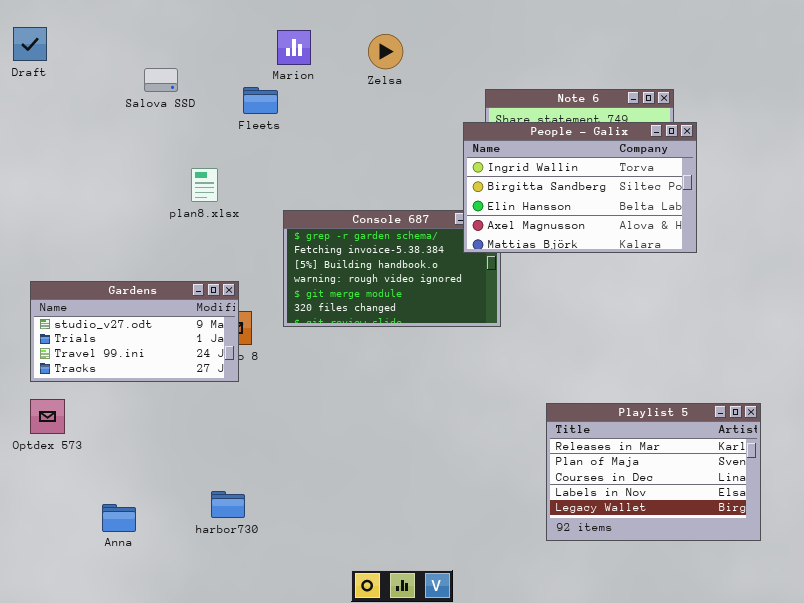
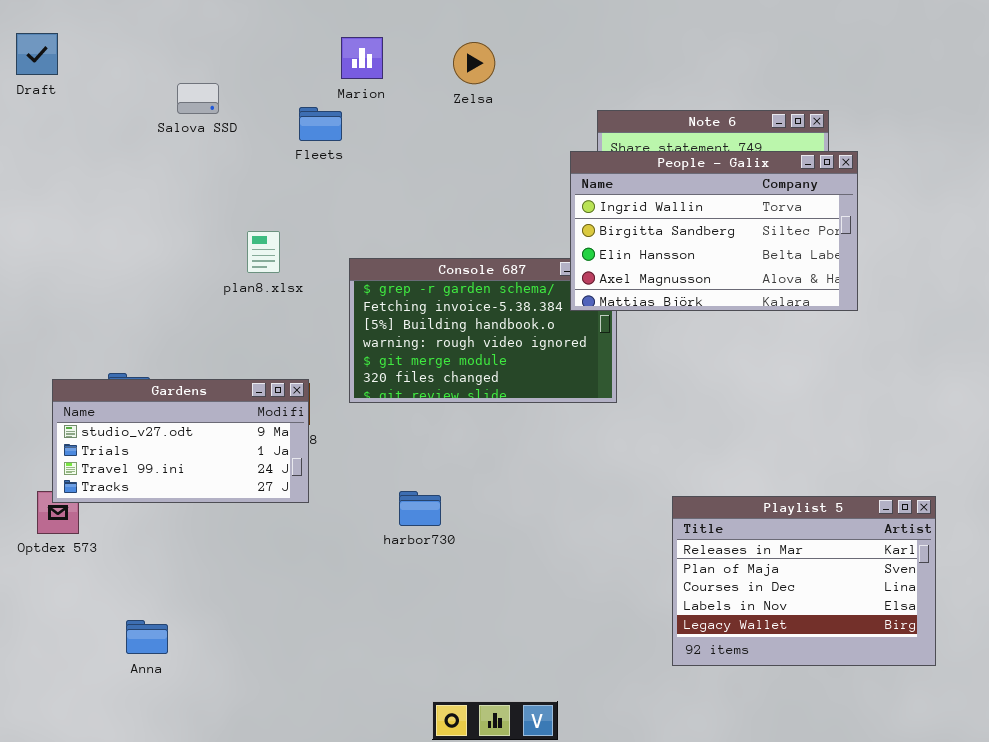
plan8.xlsx: [191,168,218,202] -> [247,231,280,273], moved
Gardens: [30,281,239,382] -> [52,379,309,503], moved
harbor730: [211,491,245,518] -> [399,491,441,526], moved

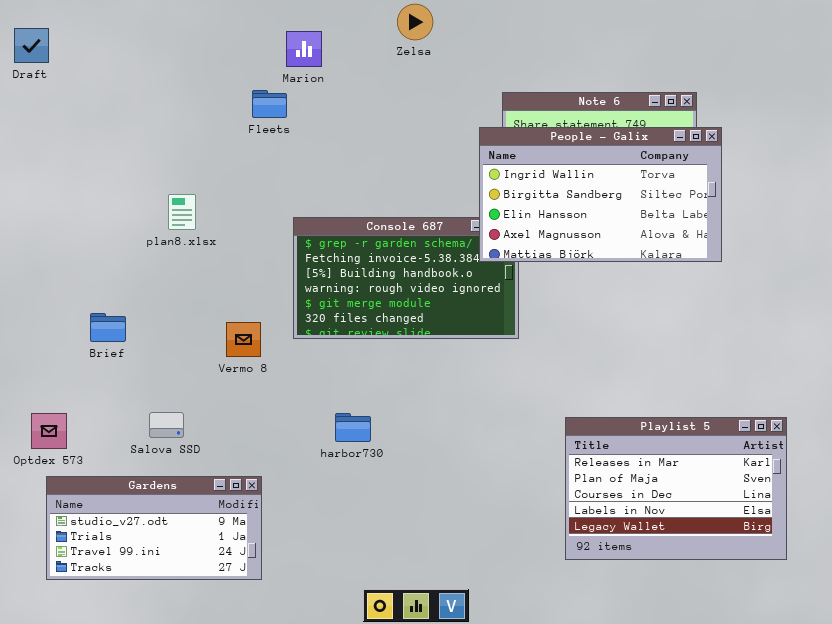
Zelsa: [453,42,495,84] -> [397,4,433,40], moved
Salova SSD: [177,83,219,114] -> [149,412,184,438], moved
plan8.xlsx: [247,231,280,273] -> [168,194,196,230], moved
Gardens: [52,379,309,503] -> [46,476,262,580], moved

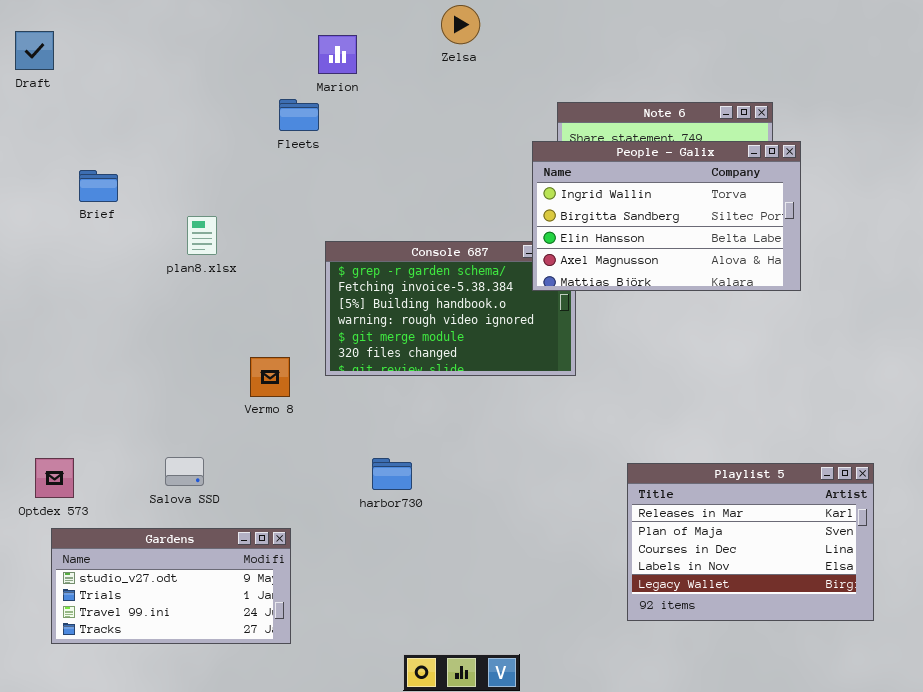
Brief: [90,313,126,342] -> [79,170,118,202], moved

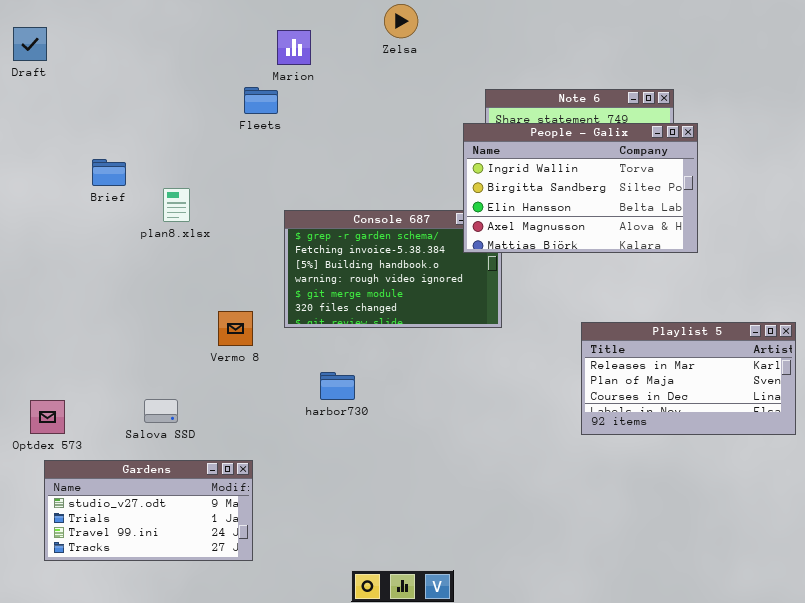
Brief: [79,170,118,202] -> [92,159,126,186], moved
harbor730: [372,458,412,490] -> [320,372,355,400], moved
Playlist 5: [627,463,874,621] -> [581,322,796,435], moved, resized

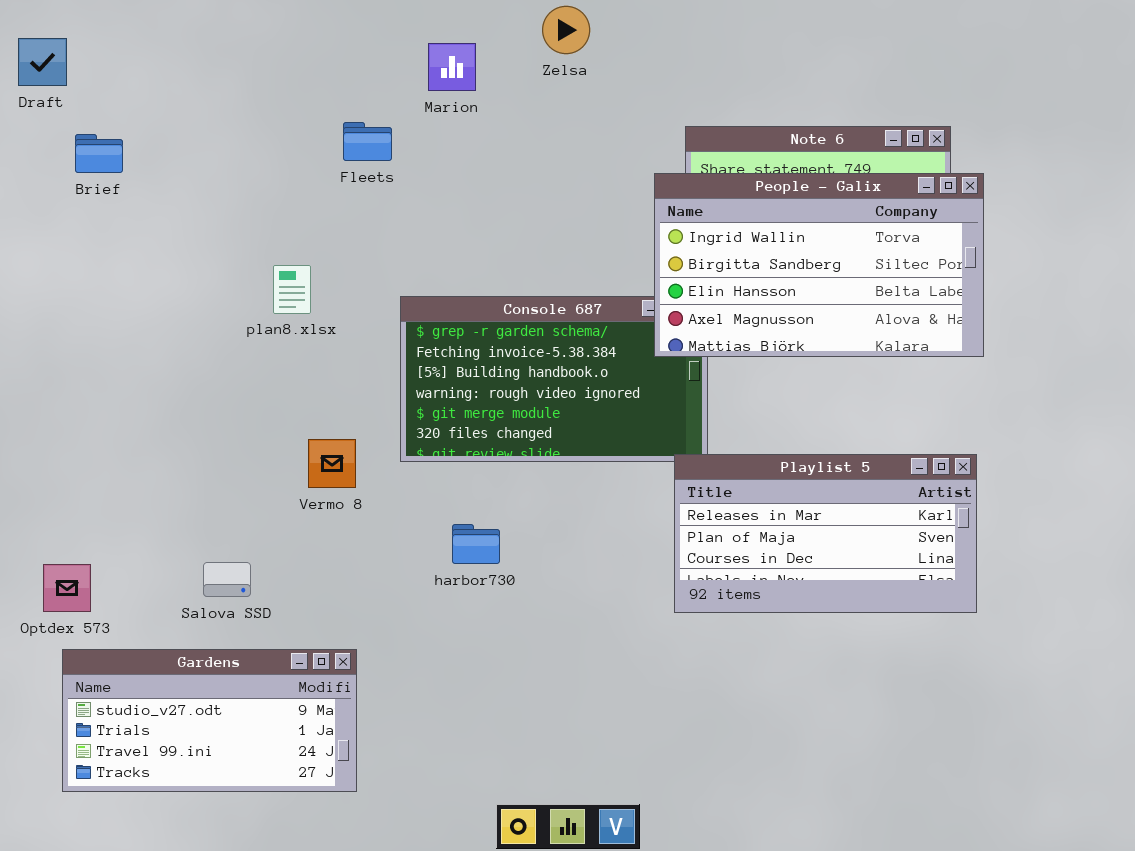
Marion: [277,30,311,65] -> [428,43,476,91], moved
Brief: [92,159,126,186] -> [75,134,123,173], moved
plan8.xlsx: [163,188,190,222] -> [273,265,311,314], moved
Playlist 5: [581,322,796,435] -> [674,454,977,613], moved

